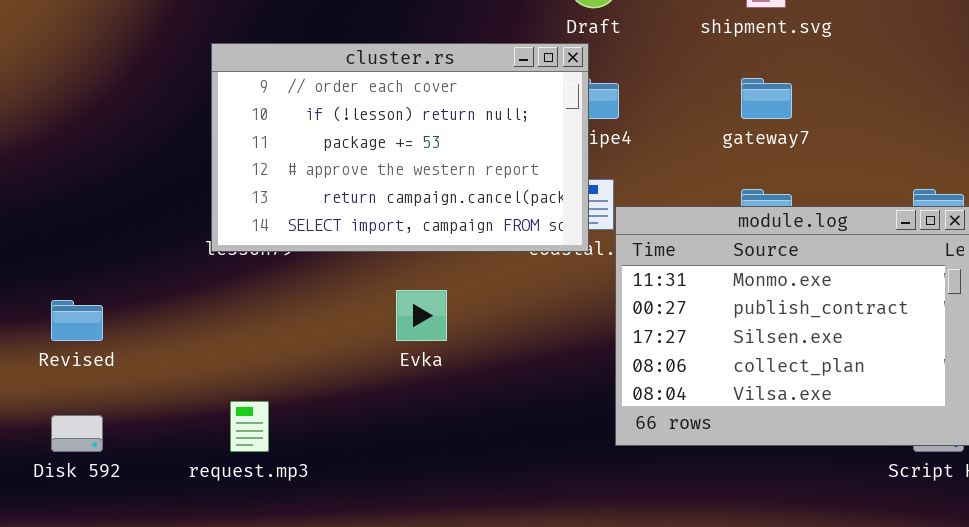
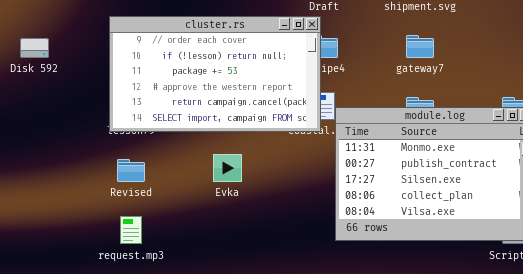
Revised: [51,300,103,341] -> [117,159,145,182], moved
Disk 592: [51,415,103,452] -> [20,38,49,58], moved

